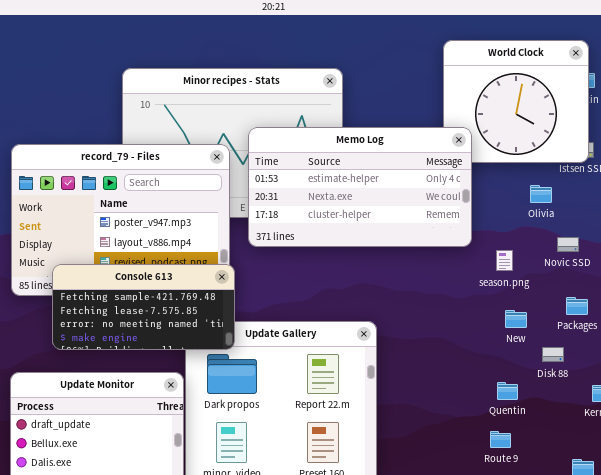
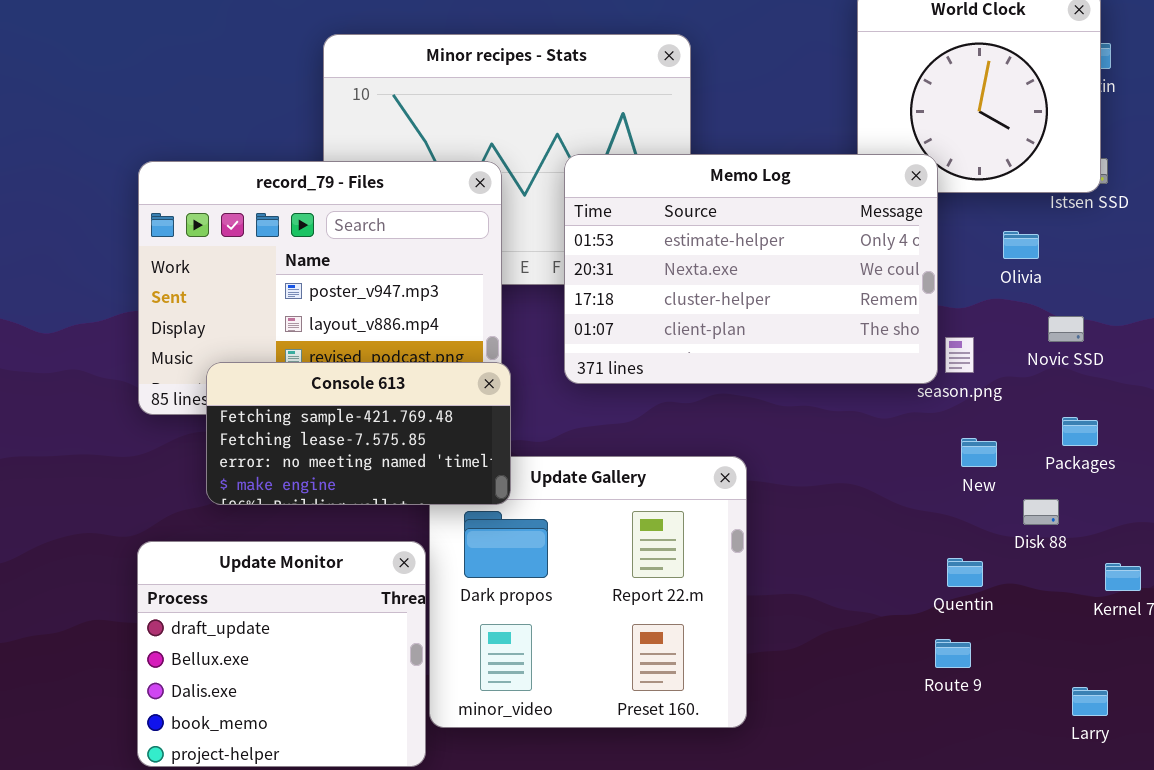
Memo Log: [248,127,472,247] -> [564,154,938,384], moved, resized

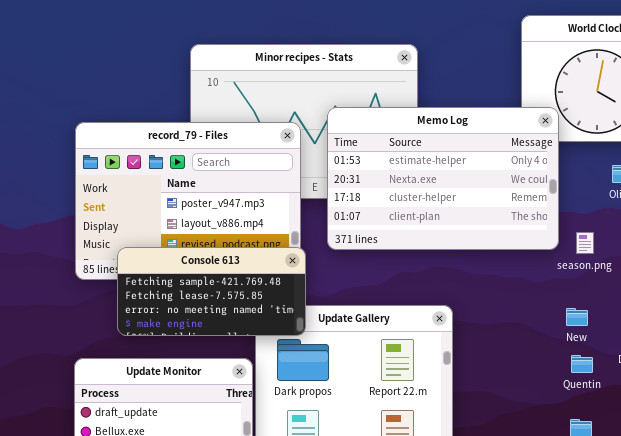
Memo Log: [564,154,938,384] -> [327,107,559,250], moved
New: [961,438,997,467] -> [566,308,588,326], moved
Quentin: [947,558,983,587] -> [571,355,593,373], moved

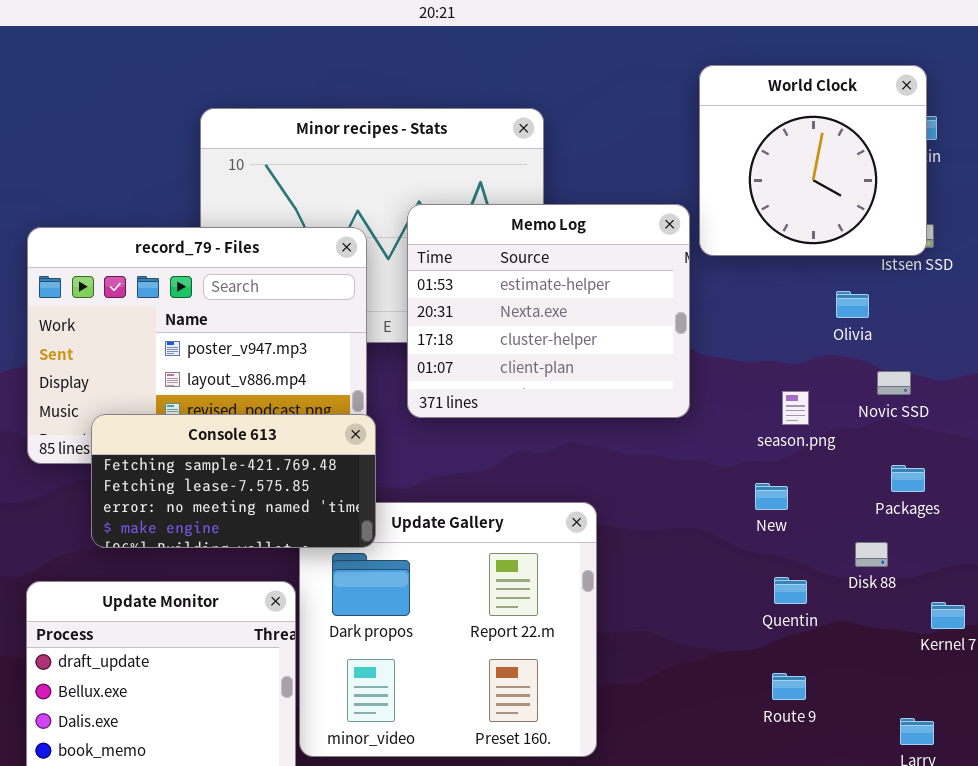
Memo Log: [327,107,559,250] -> [407,204,690,418], resized
New: [566,308,588,326] -> [755,483,788,510], moved

